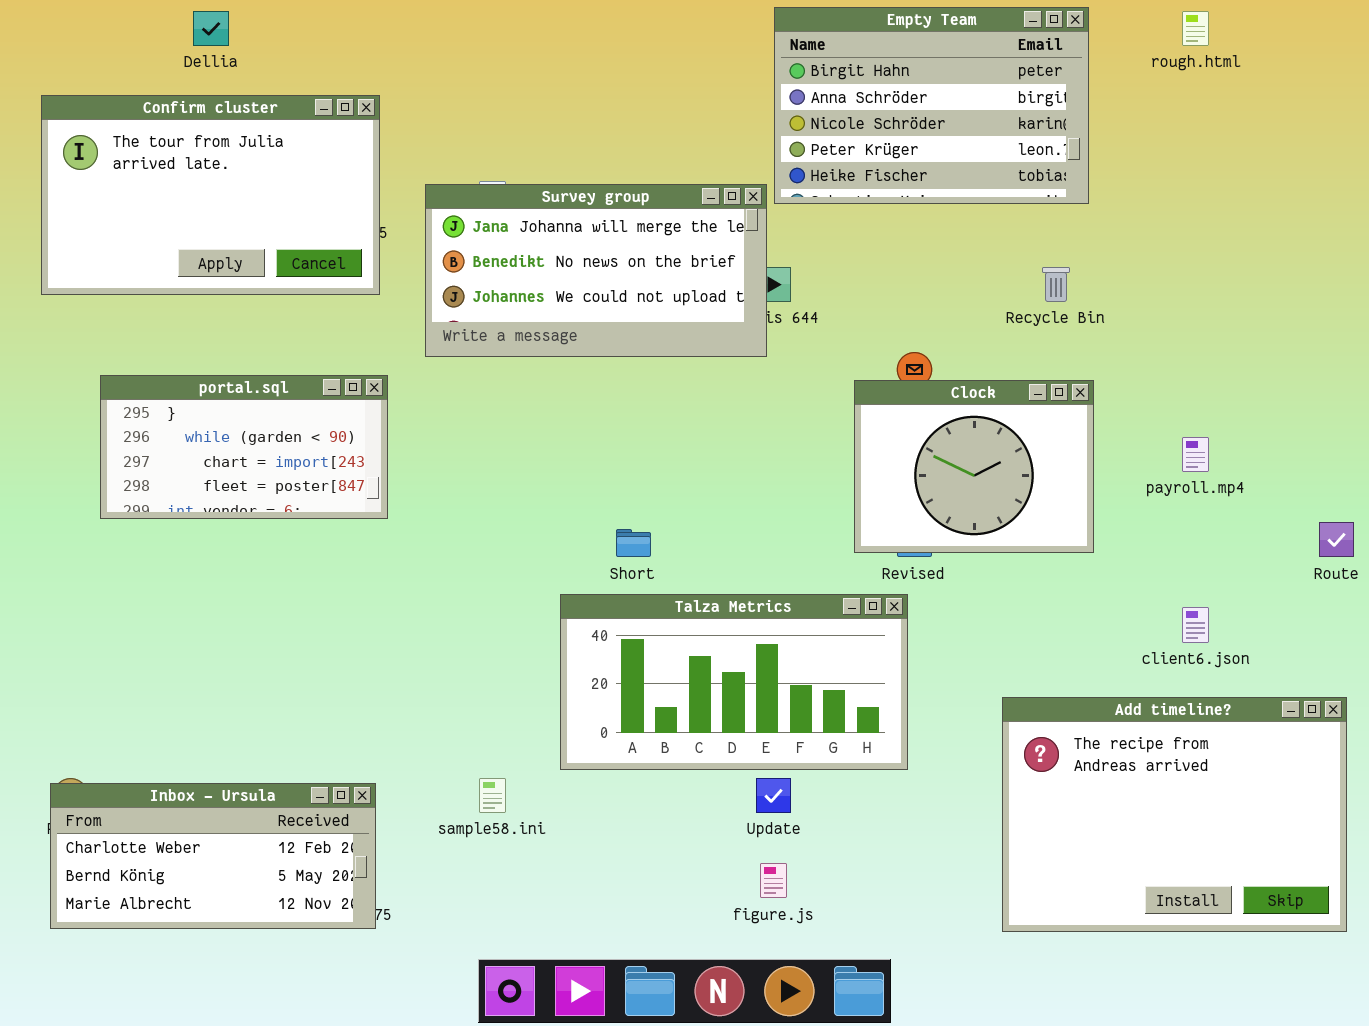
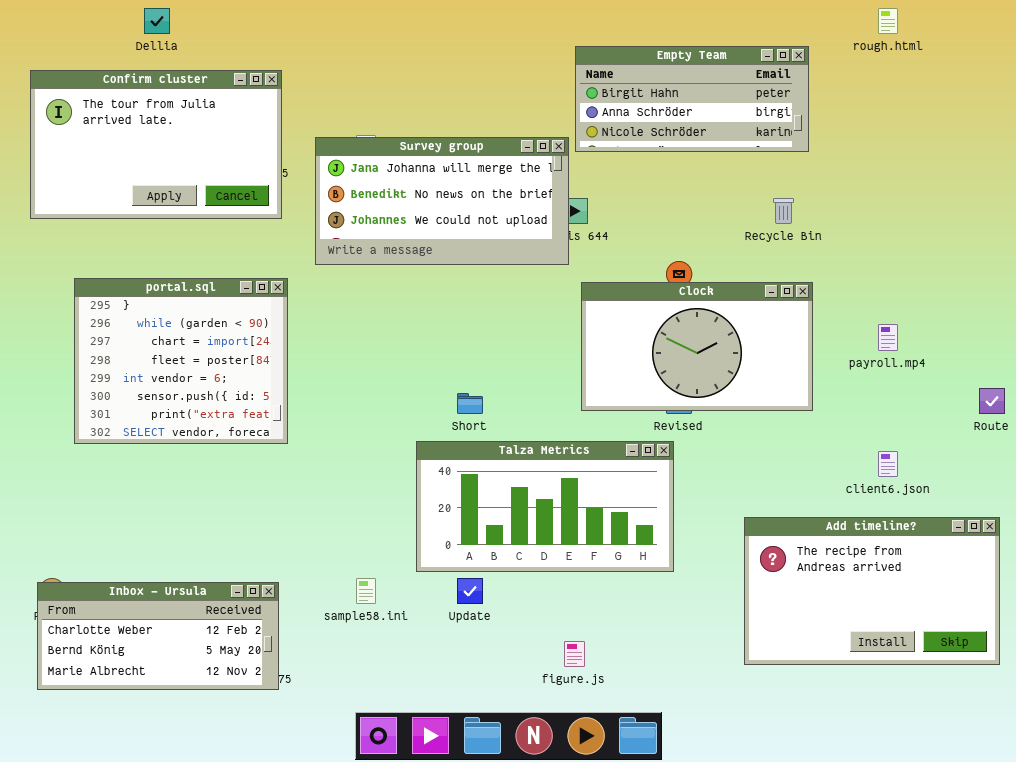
Empty Team: [774,7,1089,204] -> [575,46,809,152], resized
portal.sql: [100,375,388,519] -> [74,278,288,444], resized
Clock: [854,380,1094,553] -> [581,282,813,411], resized
Add timeline?: [1002,697,1347,932] -> [744,517,1000,665], resized
Update: [756,778,791,813] -> [457,578,483,604], moved

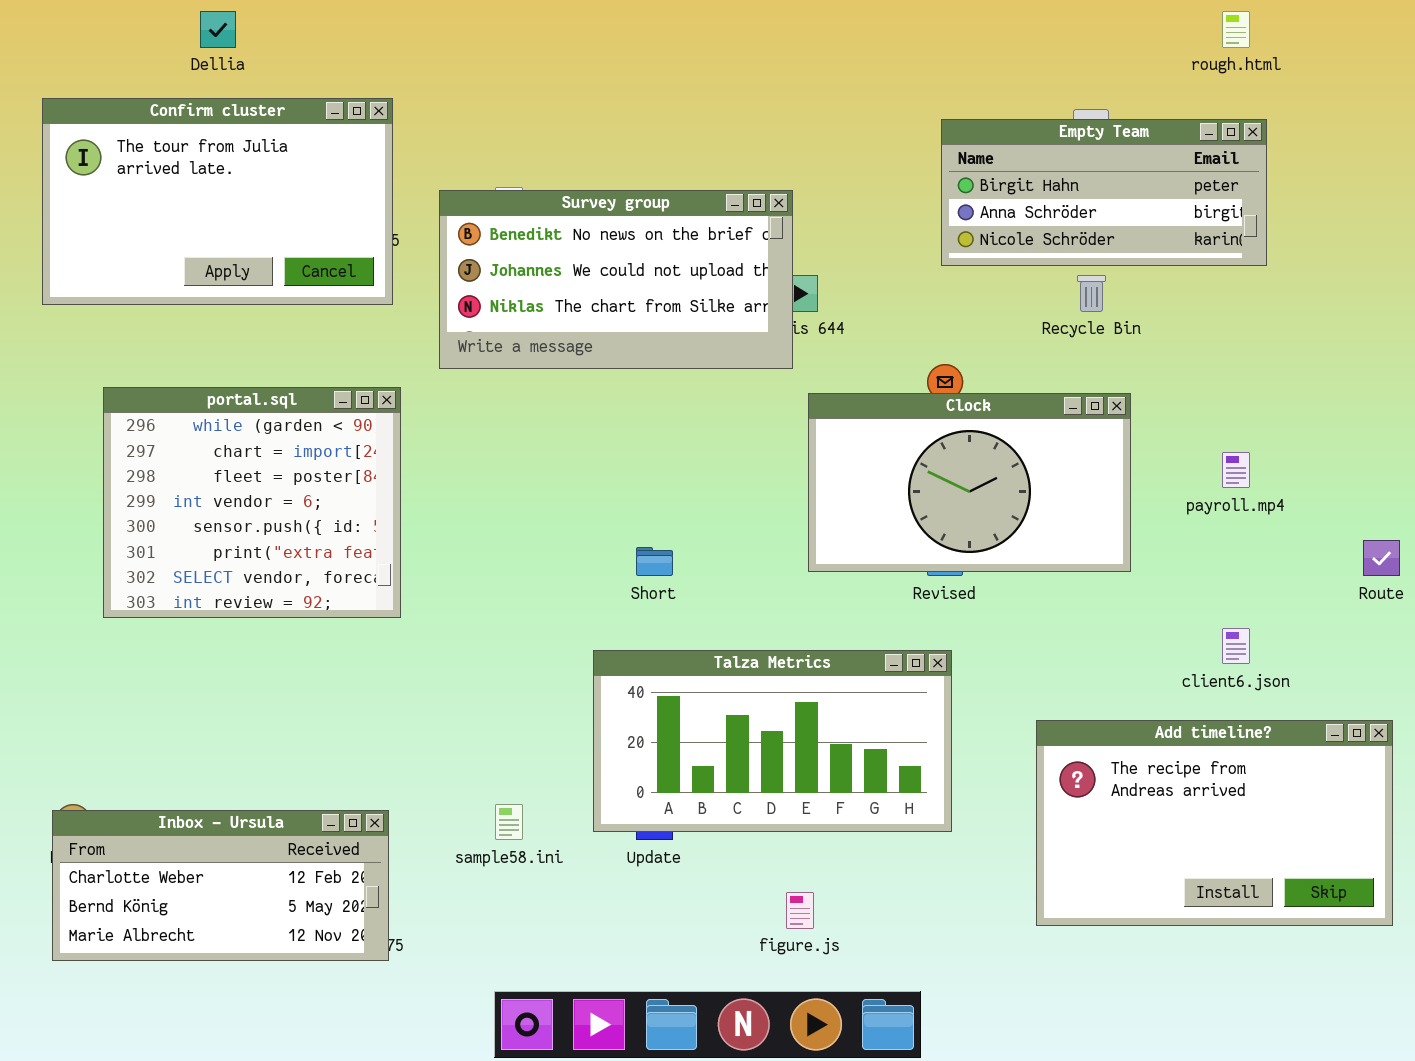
Empty Team: [575,46,809,152] -> [941,119,1267,266], moved
Survey group: [315,137,569,265] -> [439,190,793,369], scrolled down 1 row
portal.sql: [74,278,288,444] -> [103,387,401,618], scrolled down 1 row
Talza Metrics: [416,441,674,572] -> [593,650,952,832], moved

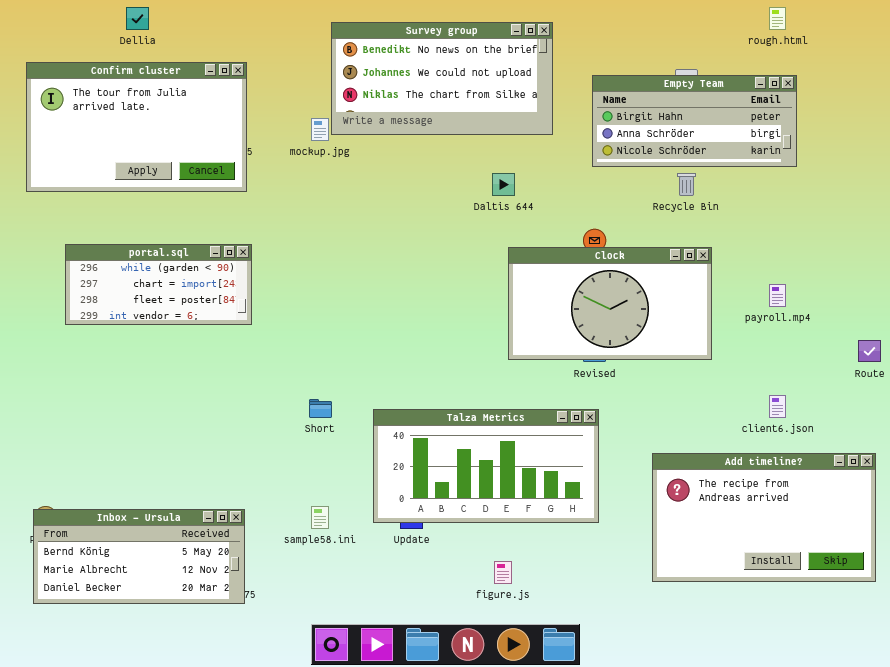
Survey group: [439,190,793,369] -> [331,22,553,135], moved
portal.sql: [103,387,401,618] -> [65,244,252,325], resized
Short: [636,547,673,576] -> [309,399,332,418], moved
Inbox - Ursula: [52,810,389,961] -> [33,509,245,604], scrolled down 1 row

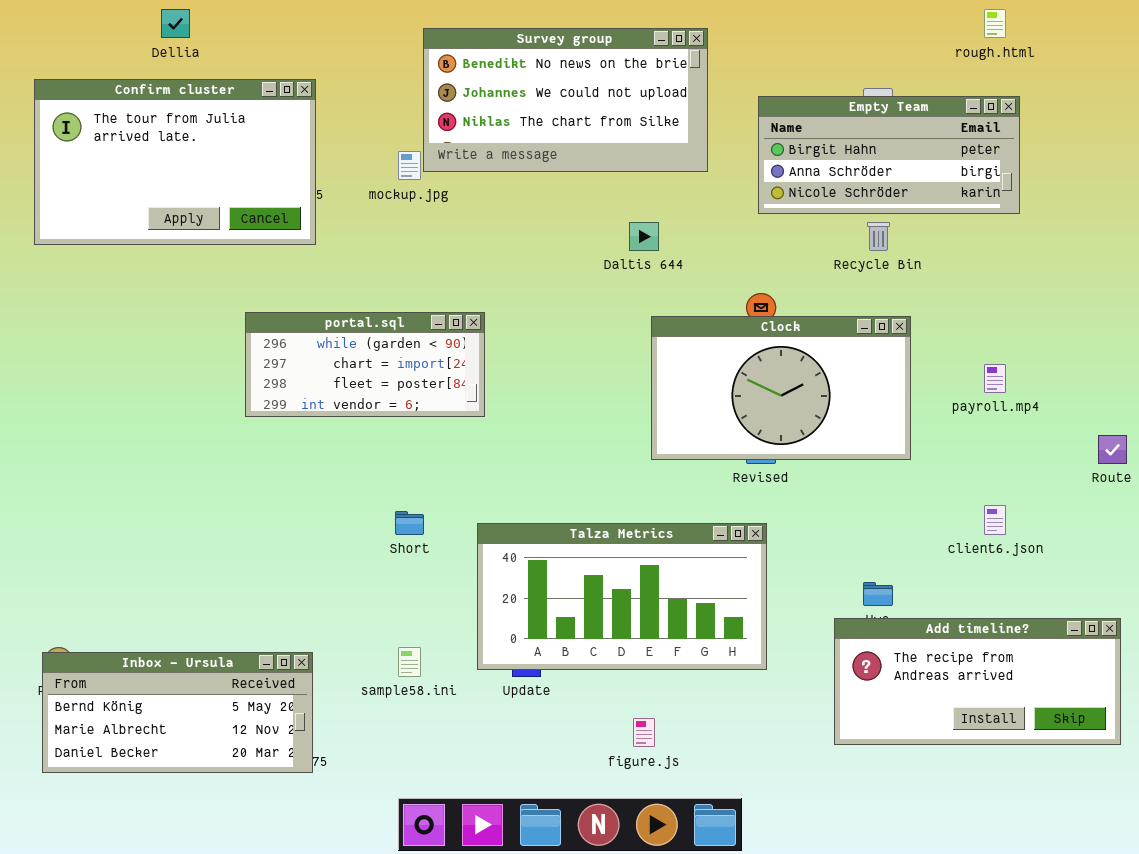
portal.sql: [65,244,252,325] -> [245,312,485,417], moved
Add timeline?: [652,453,876,582] -> [834,618,1121,745], resized

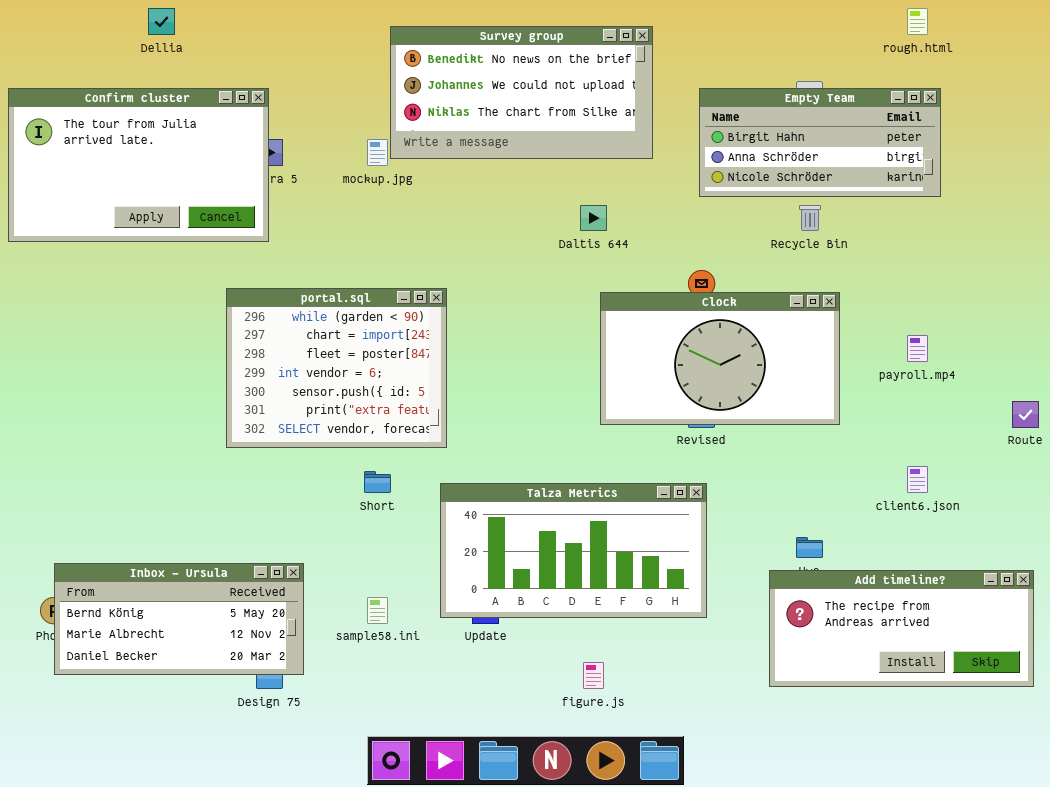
Confirm cluster: [34,79,316,245] -> [8,88,269,242], moved
portal.sql: [245,312,485,417] -> [226,288,447,448], resized
Inbox - Ursula: [42,652,313,773] -> [54,563,304,675], moved

